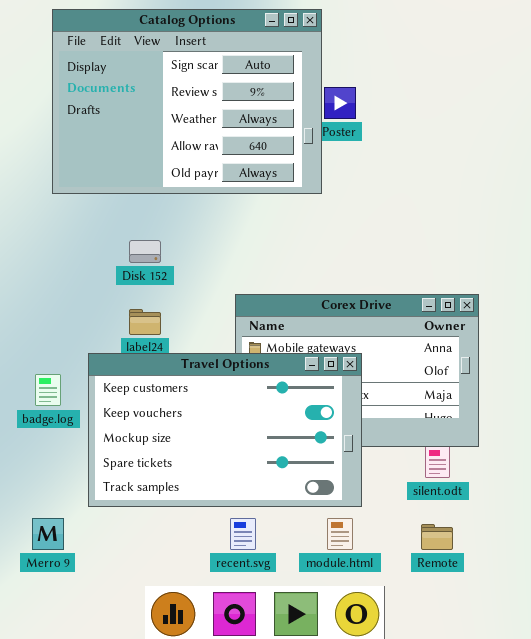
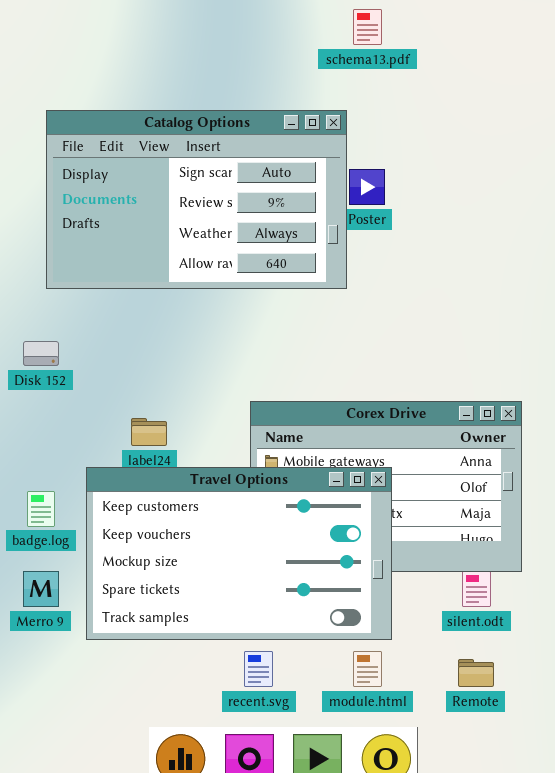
Catalog Options: [52,9,322,194] -> [46,110,347,289], resized
Disk 152: [129,240,161,263] -> [23,341,59,366], moved
Merro 9: [32,518,64,550] -> [23,571,59,607], moved

